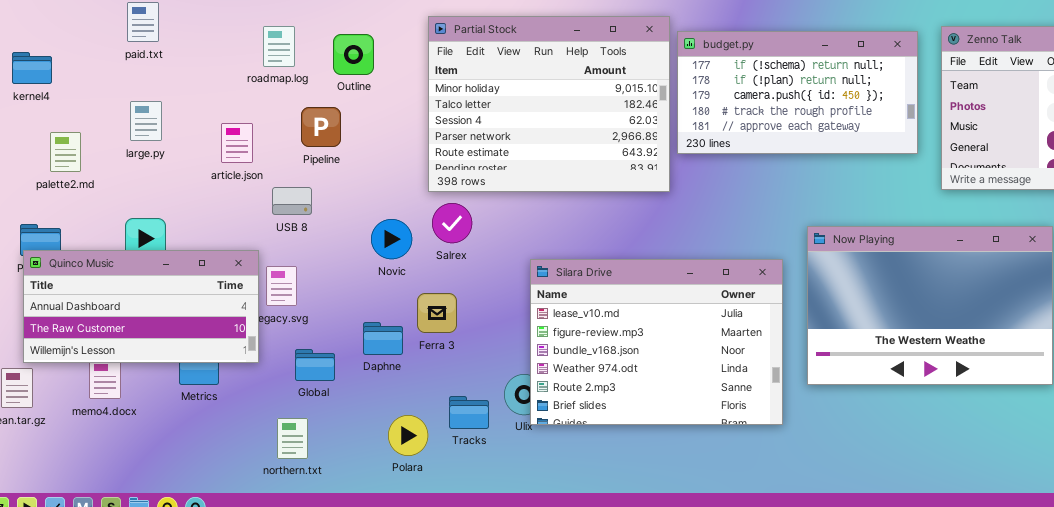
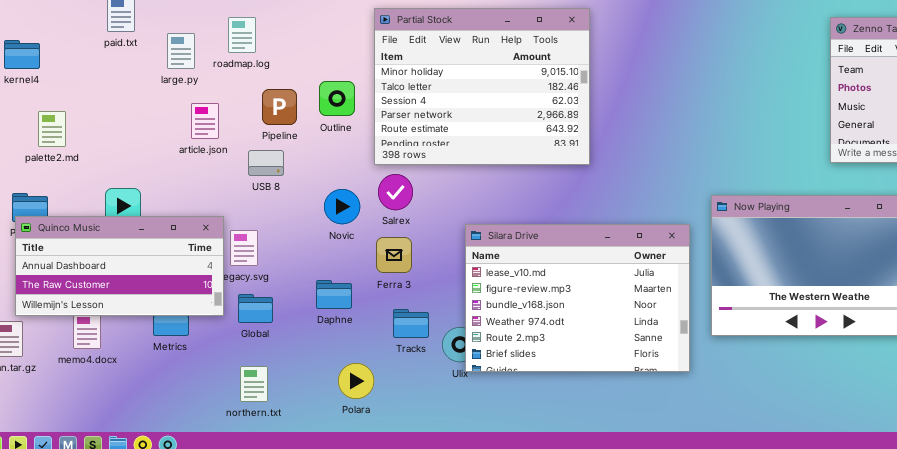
budget.py: [677,31,918,154] -> none, closed
Outline: [333,34,374,75] -> [319,81,355,116], moved
large.py: [130,101,162,141] -> [167,33,195,69], moved
USB 8: [272,187,312,215] -> [248,150,284,176], moved
Ferra 3: [417,293,457,333] -> [376,237,412,273], moved
Global: [295,349,335,381] -> [238,294,273,323], moved
Tracks: [449,396,489,429] -> [393,309,429,338], moved

